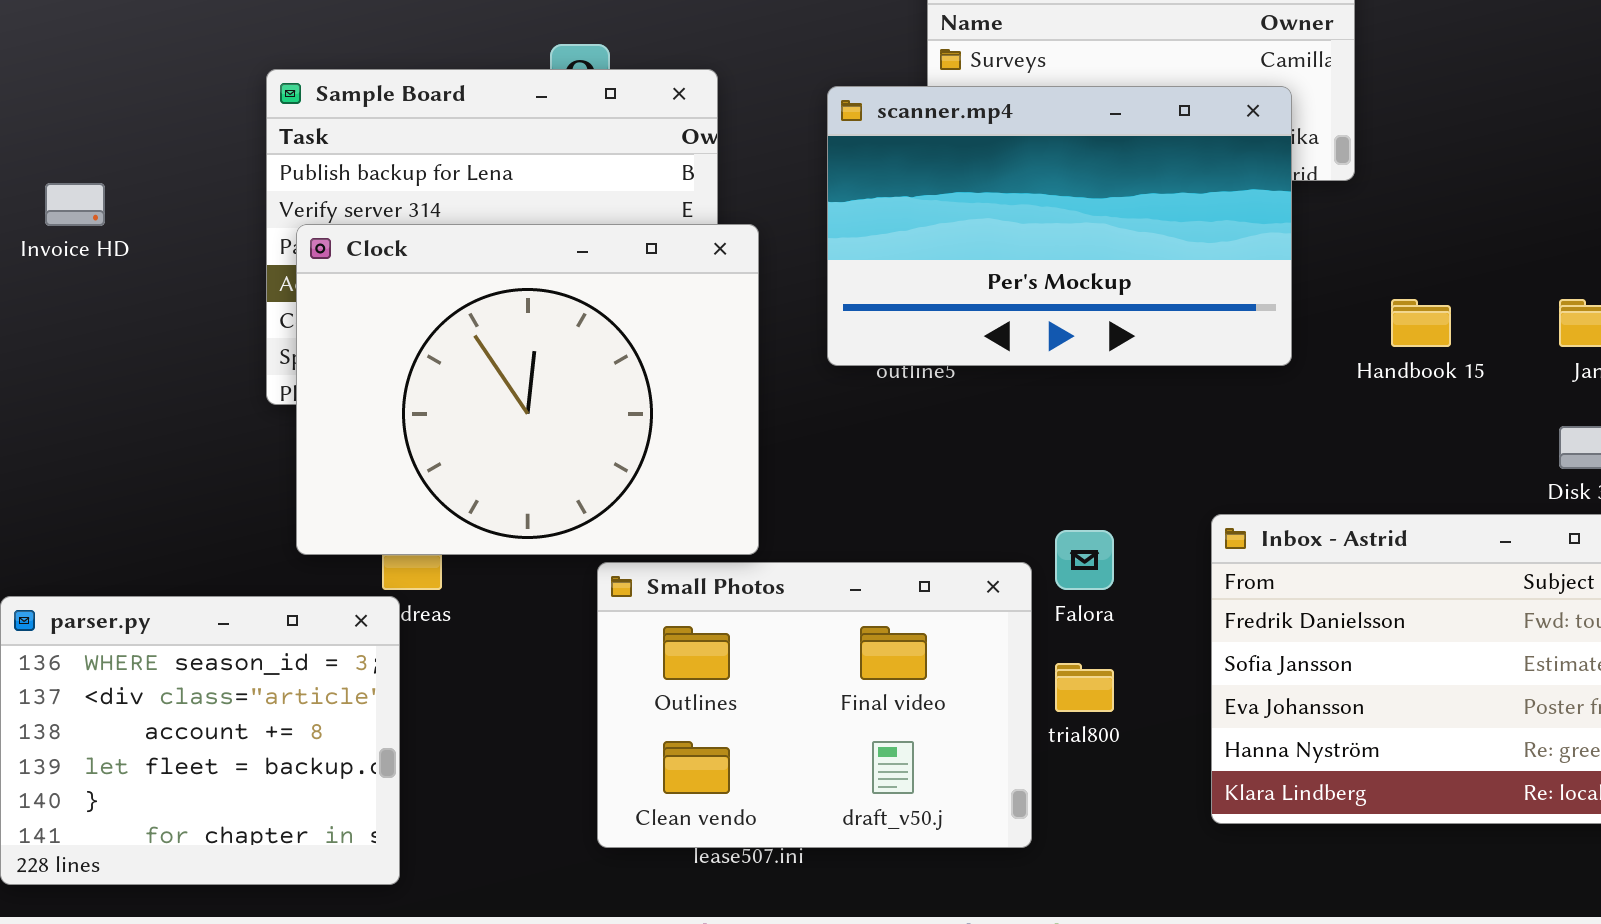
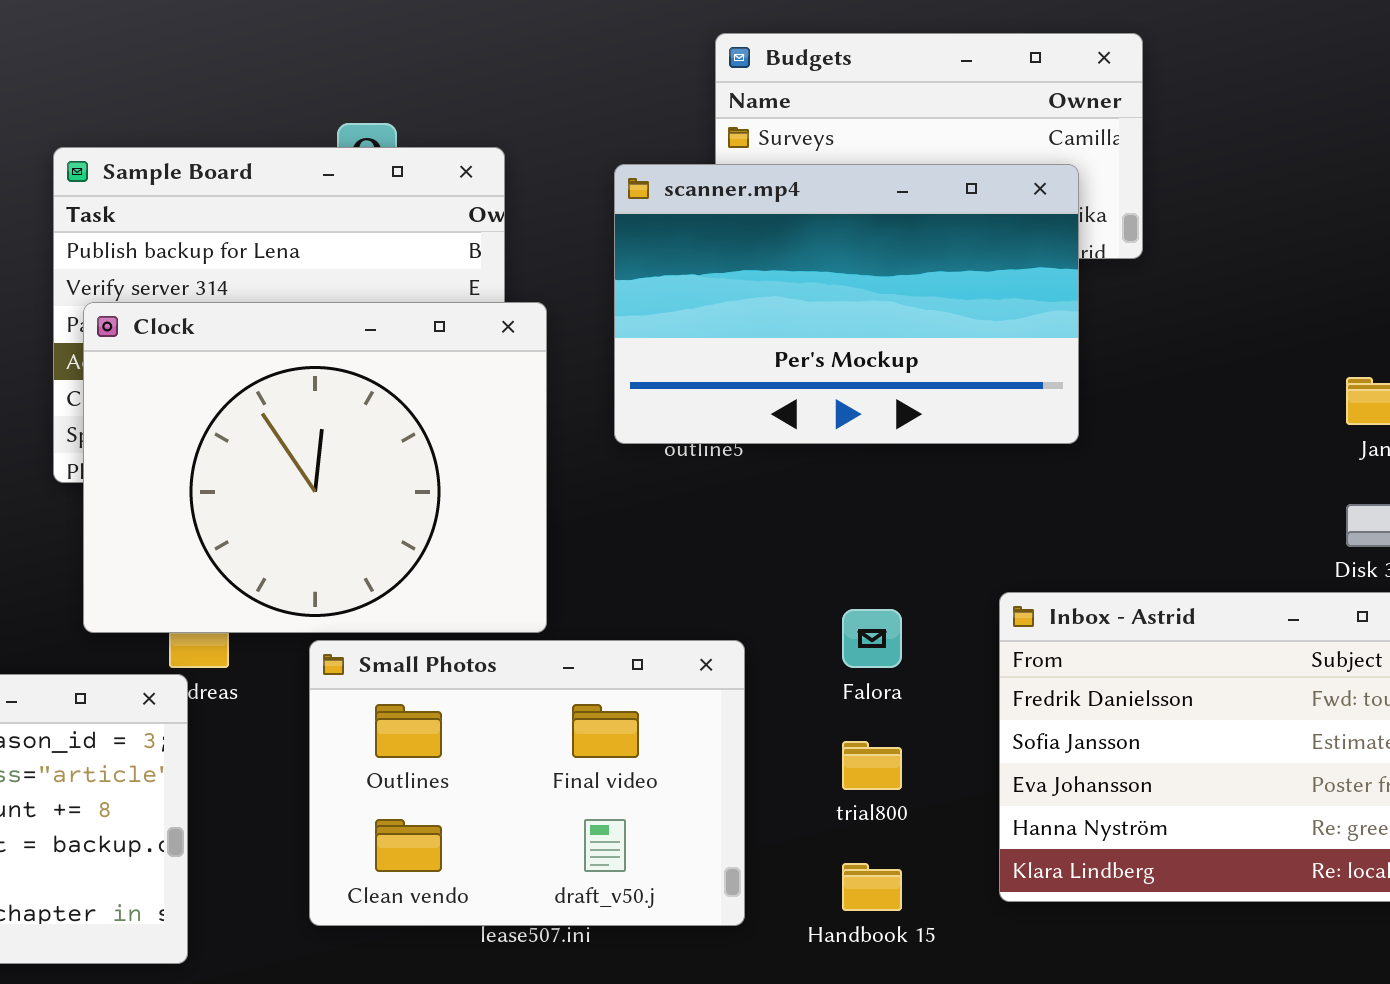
Handbook 15: [1391,299,1451,347] -> [842,863,902,911], moved
Small Photos: [597,562,1032,848] -> [309,640,745,926], moved

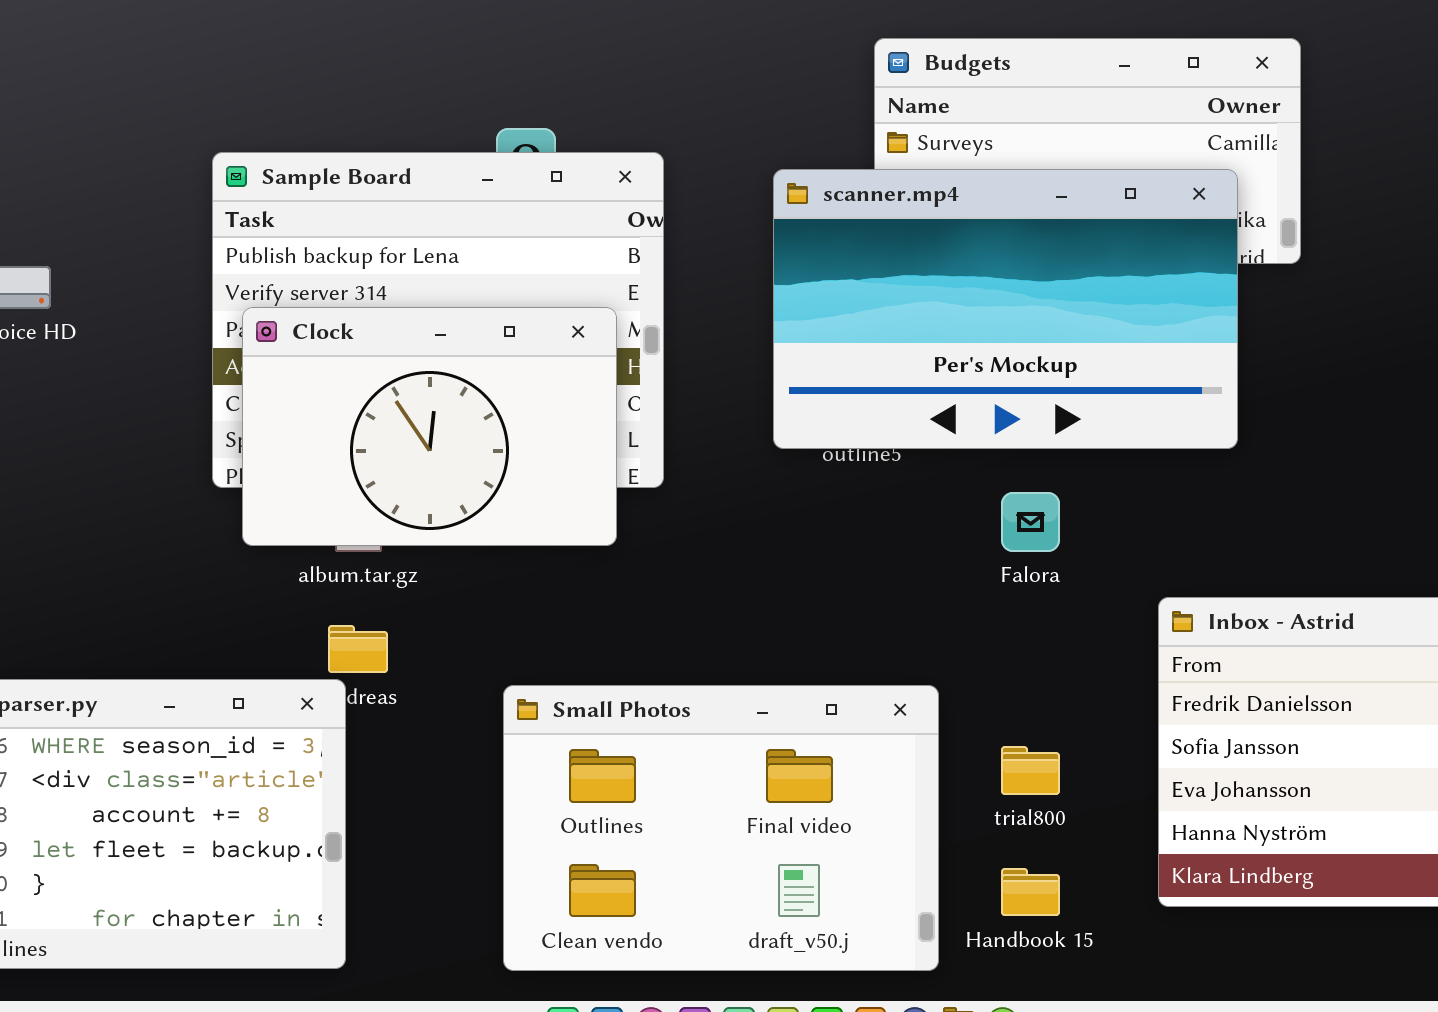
Clock: [83,302,547,633] -> [242,307,617,546], resized
Falora: [842,609,902,668] -> [1001,492,1060,552], moved
Small Photos: [309,640,745,926] -> [503,685,939,971], moved

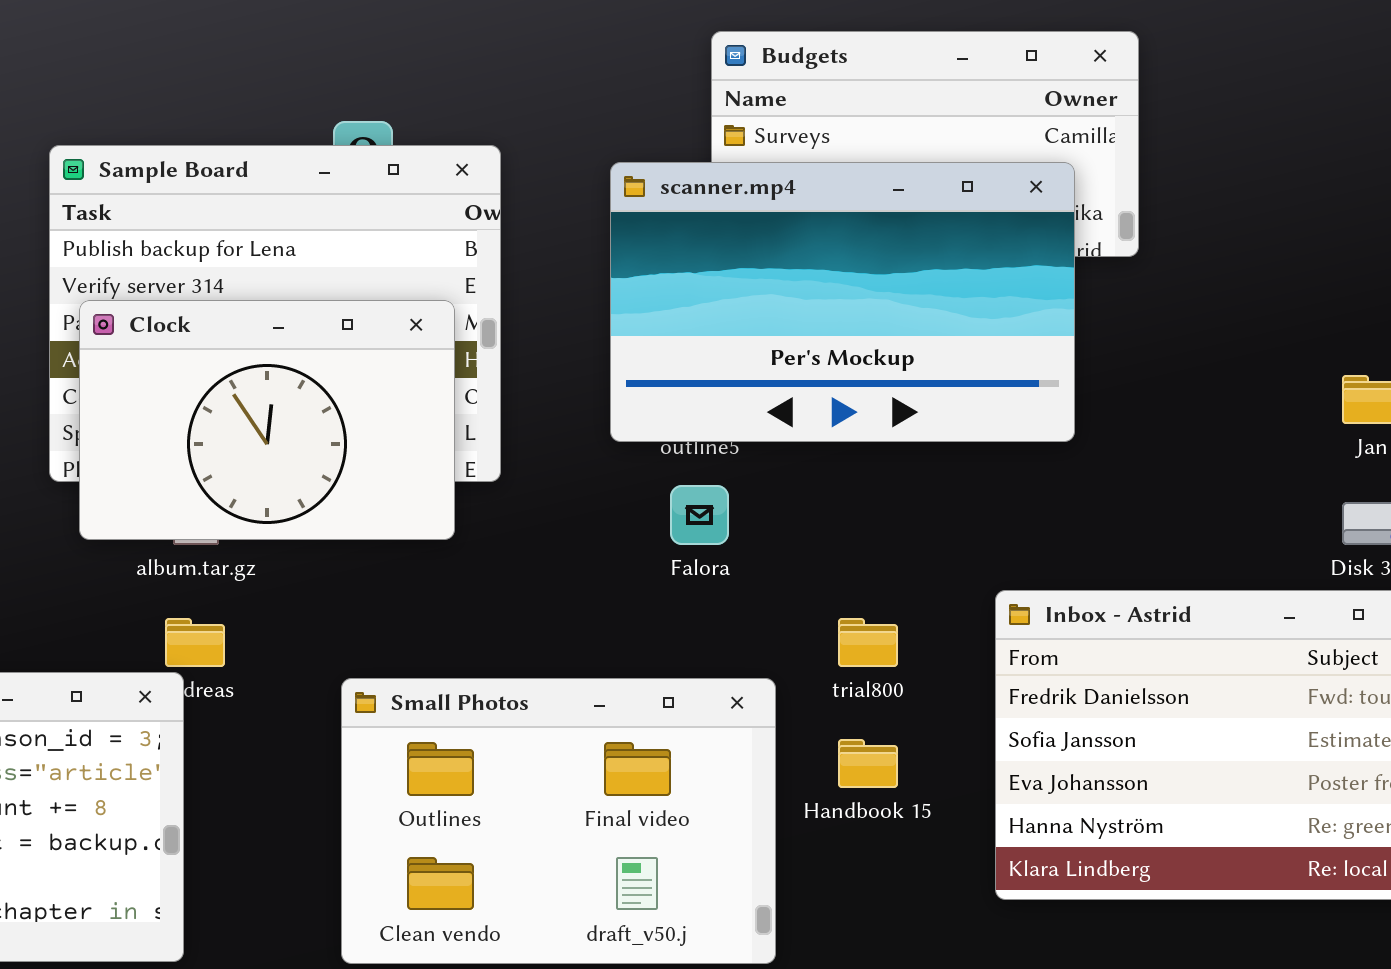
Falora: [1001,492,1060,552] -> [670,485,729,545], moved
trial800: [1001,746,1060,795] -> [838,618,898,667], moved
Handbook 15: [1001,868,1060,916] -> [838,739,898,788], moved

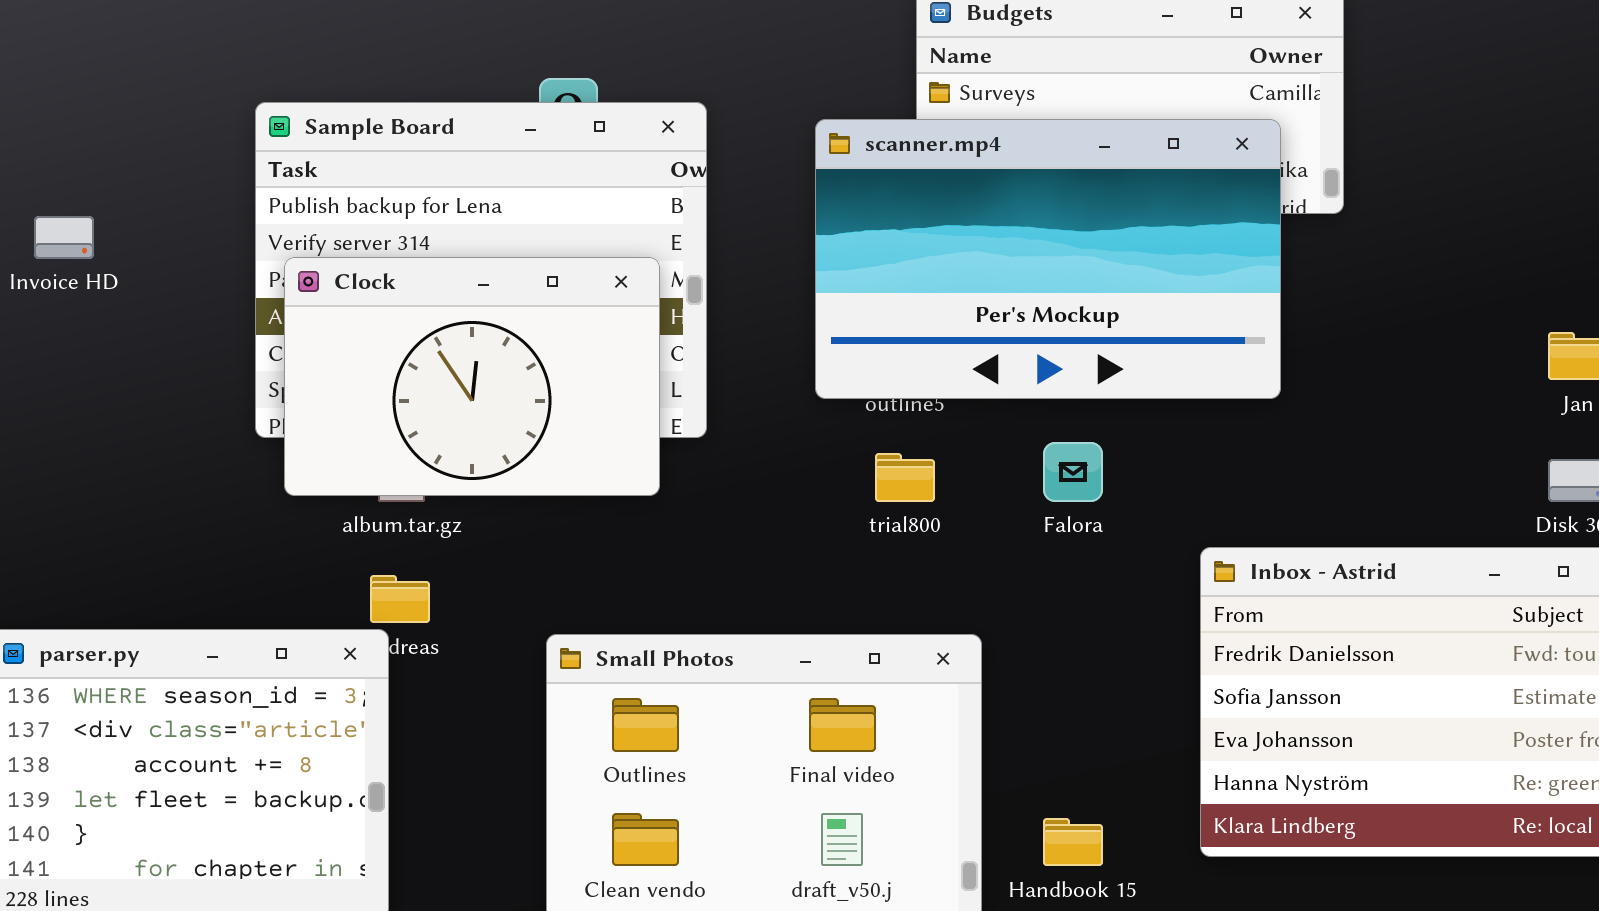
Falora: [670,485,729,545] -> [1043,442,1103,502], moved
trial800: [838,618,898,667] -> [875,453,935,502], moved
Handbook 15: [838,739,898,788] -> [1043,818,1103,866], moved

